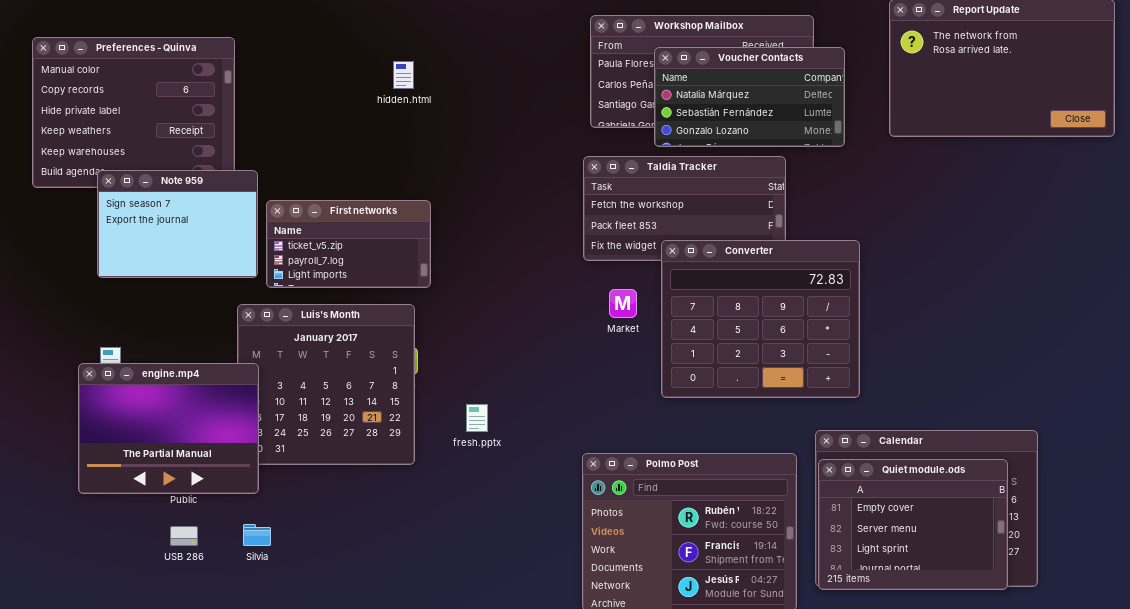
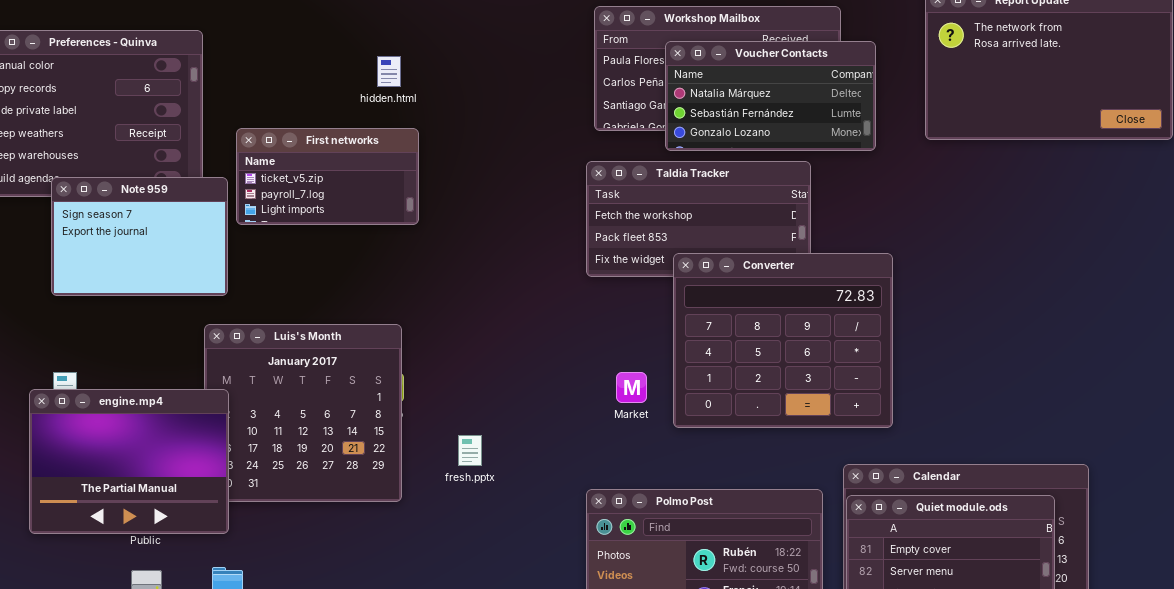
First networks: [266,200,431,288] -> [236,128,419,225], moved
Market: [609,289,637,318] -> [616,372,647,403], moved

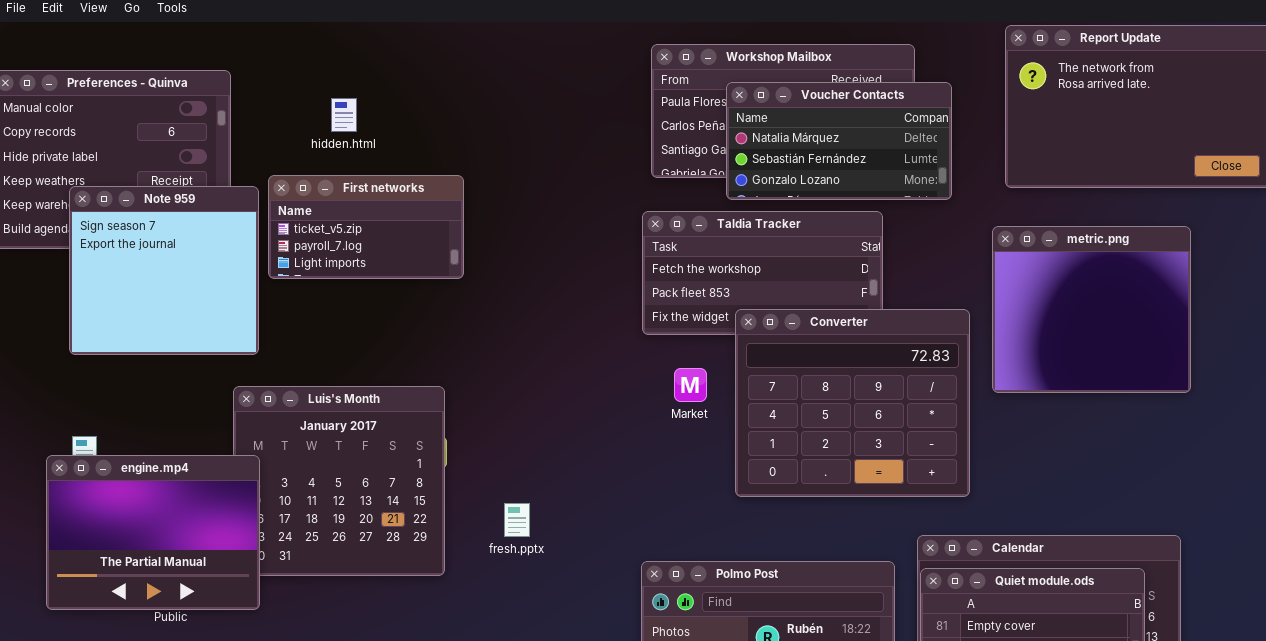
hidden.html: [377,56,401,87] -> [331,98,357,132], moved
metric.png: none -> [992,226,1191,393], opened
Note 959: [51,177,228,296] -> [69,186,259,355], resized
Market: [616,372,647,403] -> [674,368,707,402], moved

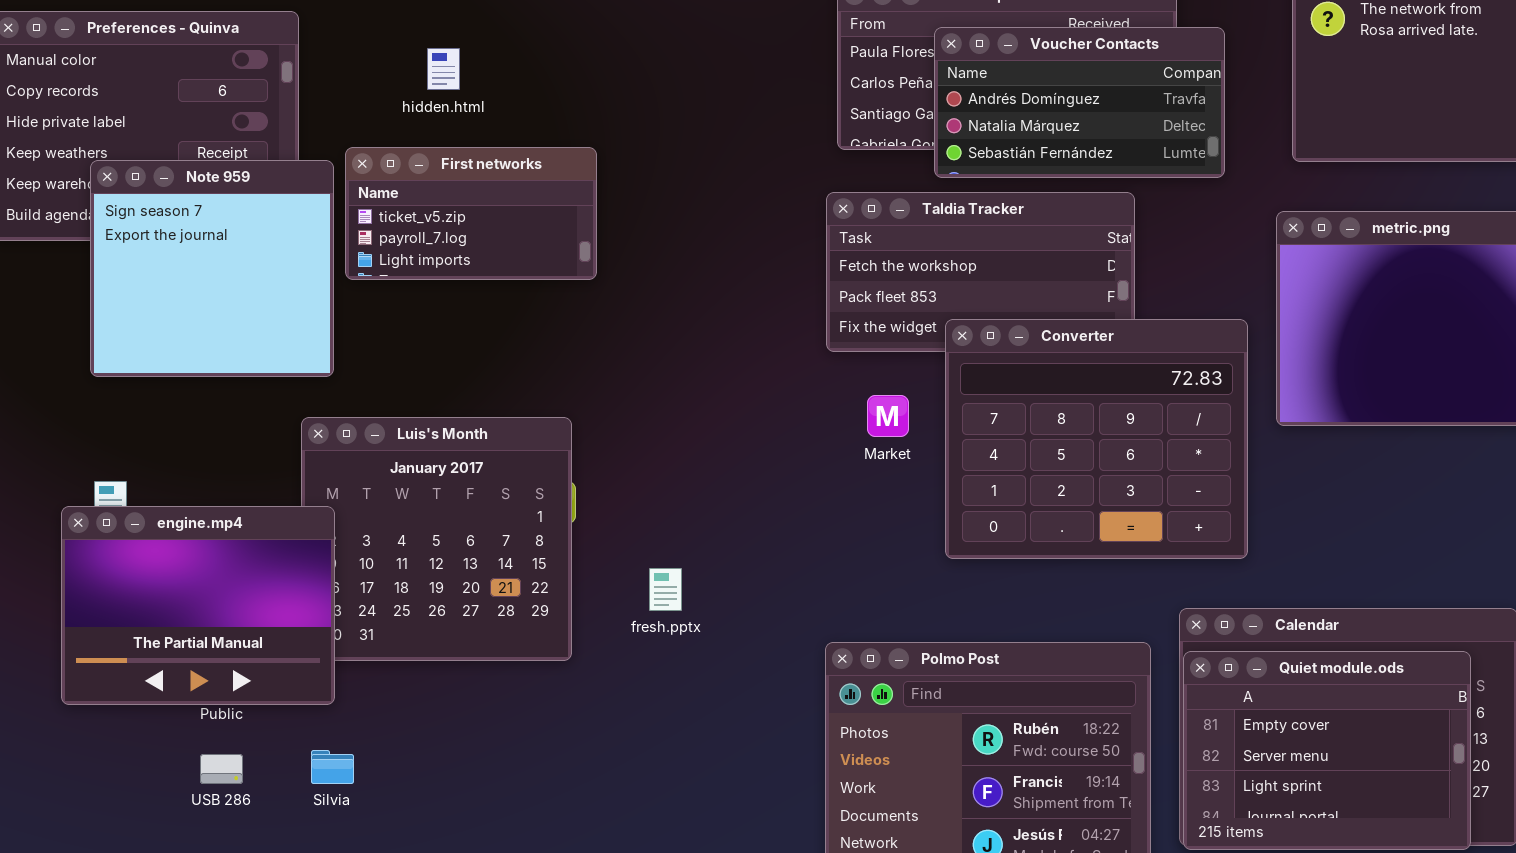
Voucher Contacts: [726,82,952,200] -> [934,27,1225,178], scrolled up 1 row

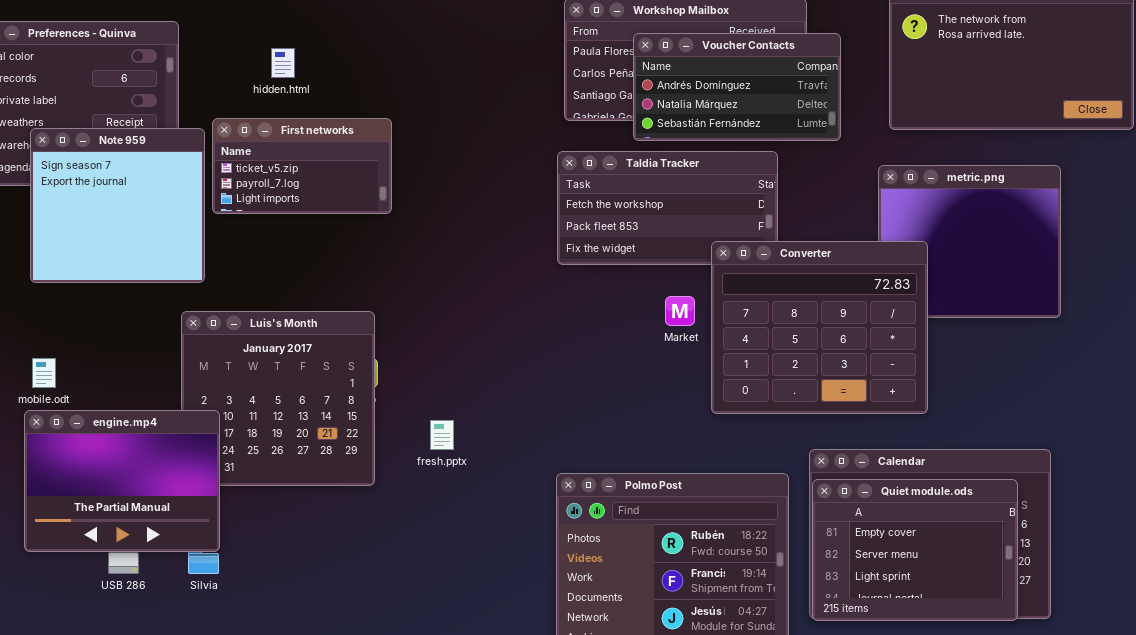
Converter: [945,319,1248,559] -> [711,241,928,414], moved
Market: [867,395,909,437] -> [665,296,695,326], moved
engine.mp4: [61,506,335,705] -> [24,410,220,552], moved

